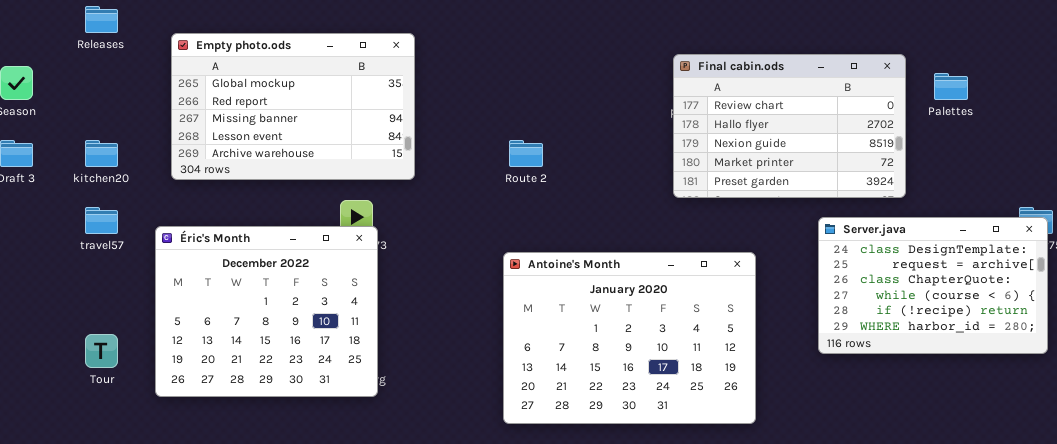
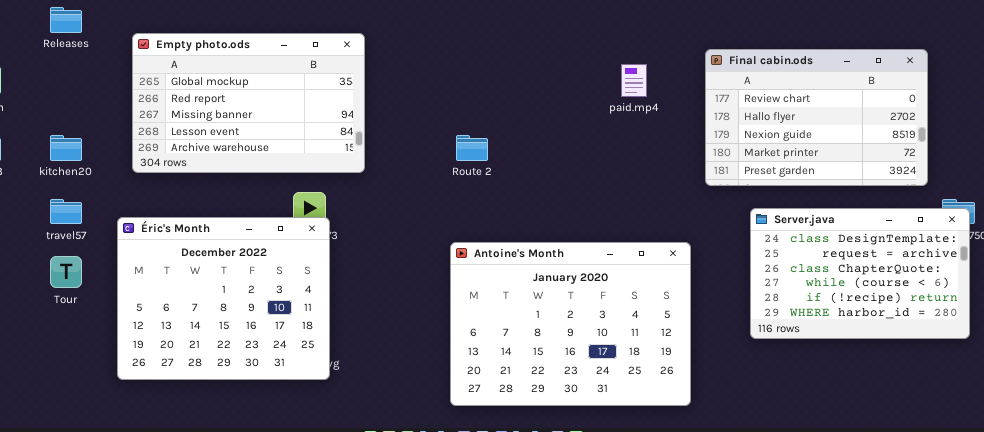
Final cabin.ods: [673,54,906,198] -> [705,49,928,186], moved
Tour: [85,334,118,368] -> [50,256,82,288], moved

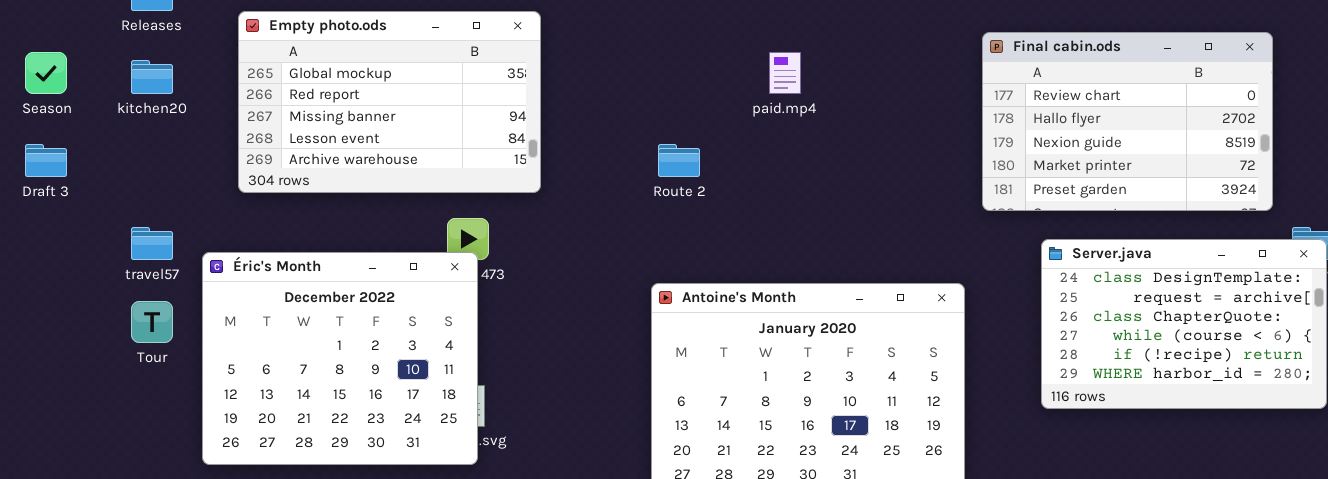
paid.mp4: [621,64,647,97] -> [769,52,801,94], moved
kitchen20: [50,135,82,161] -> [131,60,173,94], moved
Éric's Month: [117,217,330,380] -> [202,252,478,465], moved

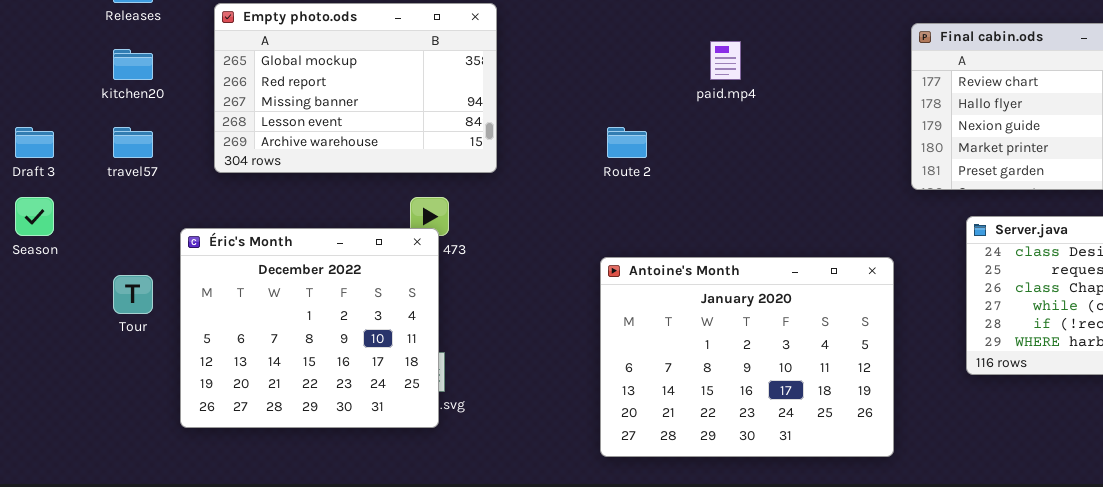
Season: [25,52,67,94] -> [15,197,54,236], moved
travel57: [131,227,173,260] -> [113,127,153,158], moved

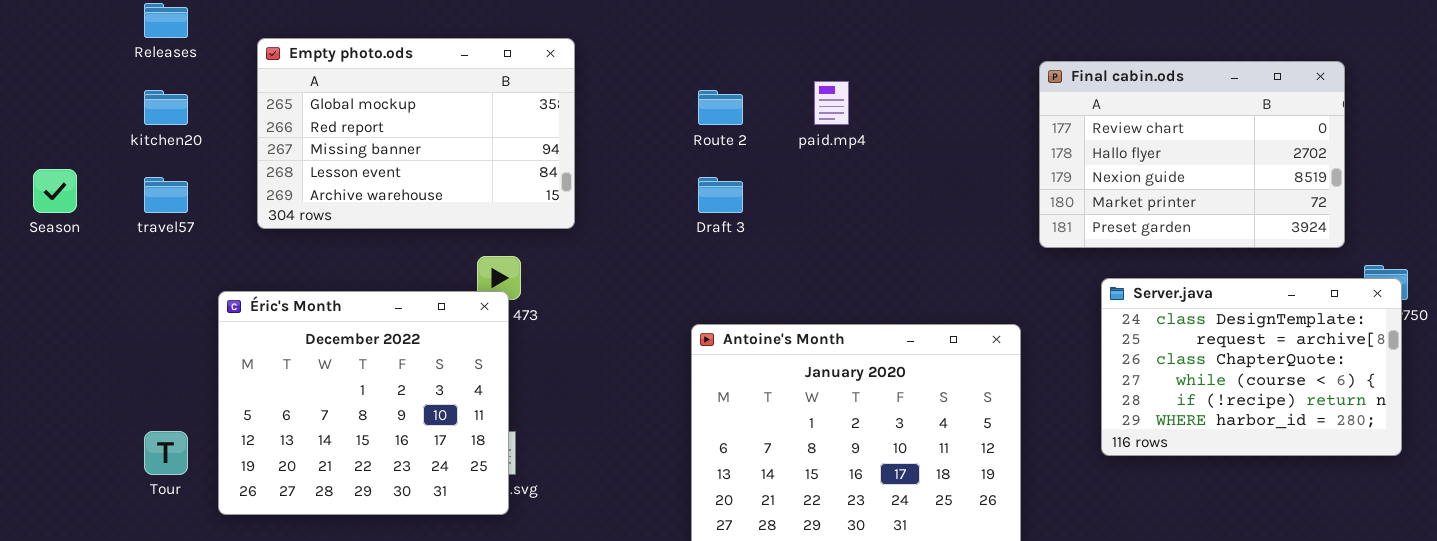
Draft 3: [15,127,54,158] -> [698,177,743,213], moved
Route 2: [607,127,647,158] -> [698,90,743,125], moved
Season: [15,197,54,236] -> [33,169,77,213], moved
Tour: [113,275,153,314] -> [144,431,188,475], moved

